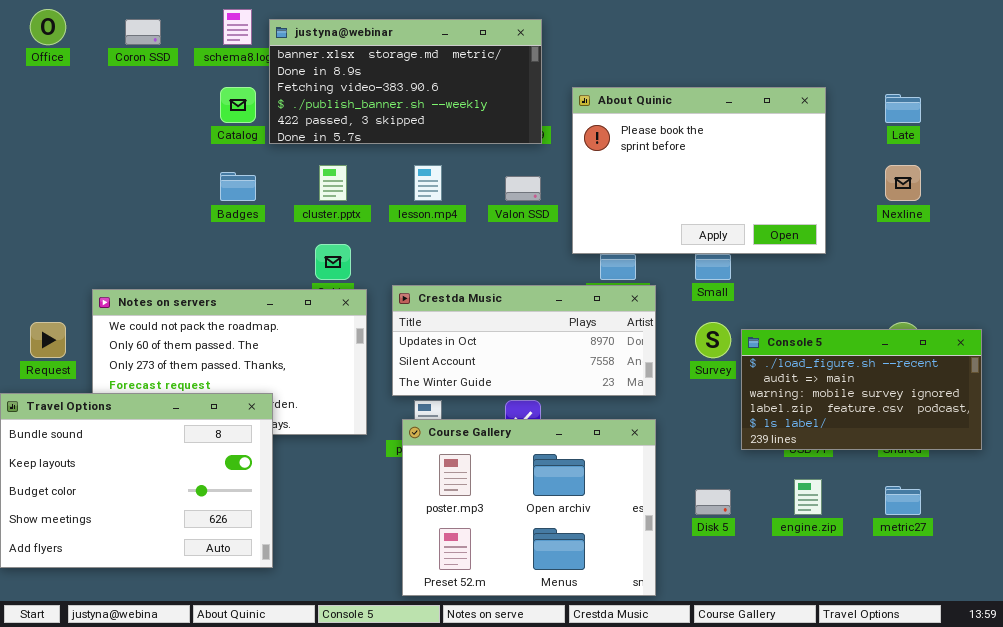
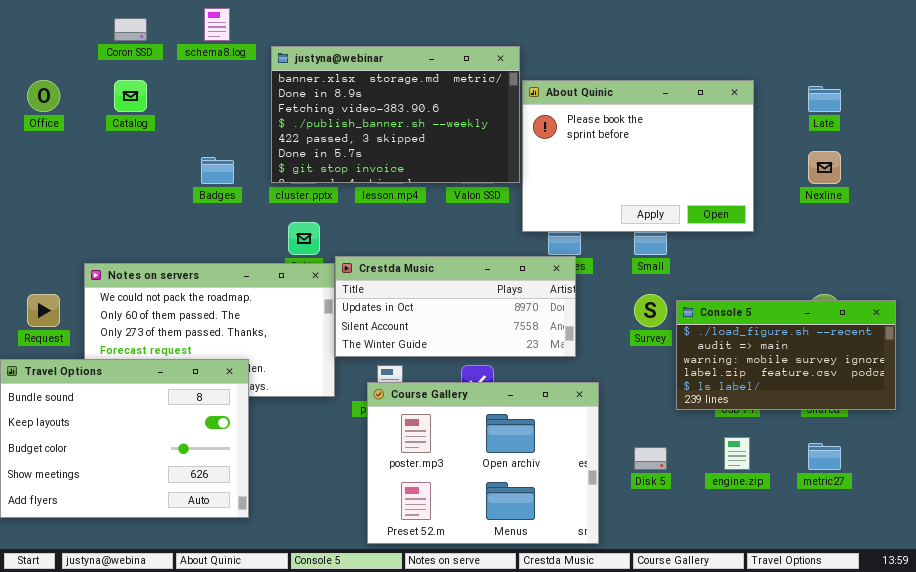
Office: [30,9,66,45] -> [27,80,60,112], moved
justyna@webinar: [269,19,542,144] -> [271,46,520,183], moved, resized
Catalog: [220,87,256,123] -> [114,80,147,112], moved
Crestda Music: [392,285,656,396] -> [335,256,576,357], moved

